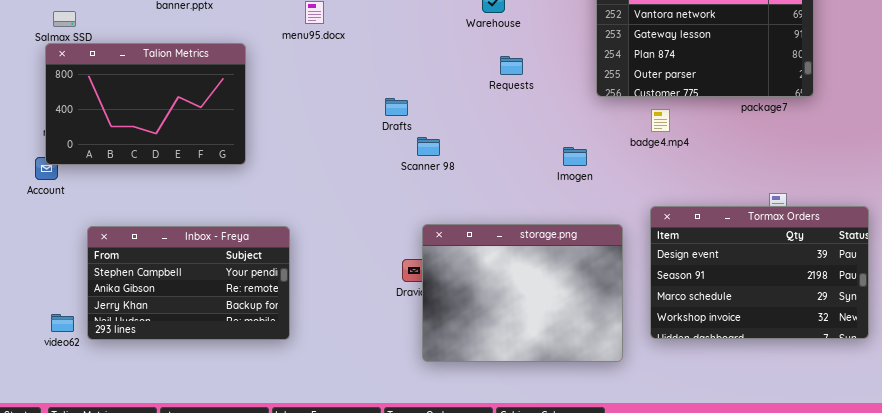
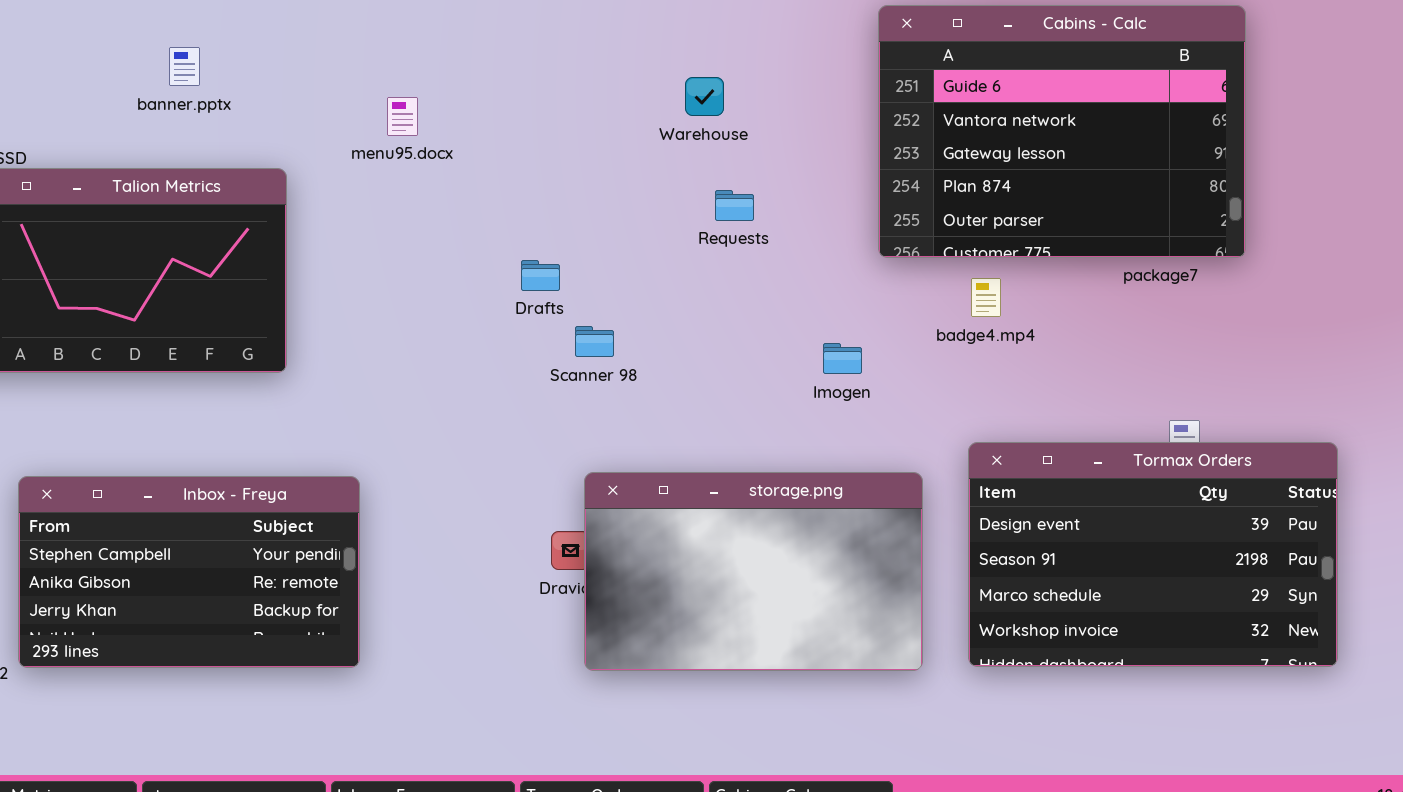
storage.png: [422,224,623,362] -> [584,472,923,671], resized

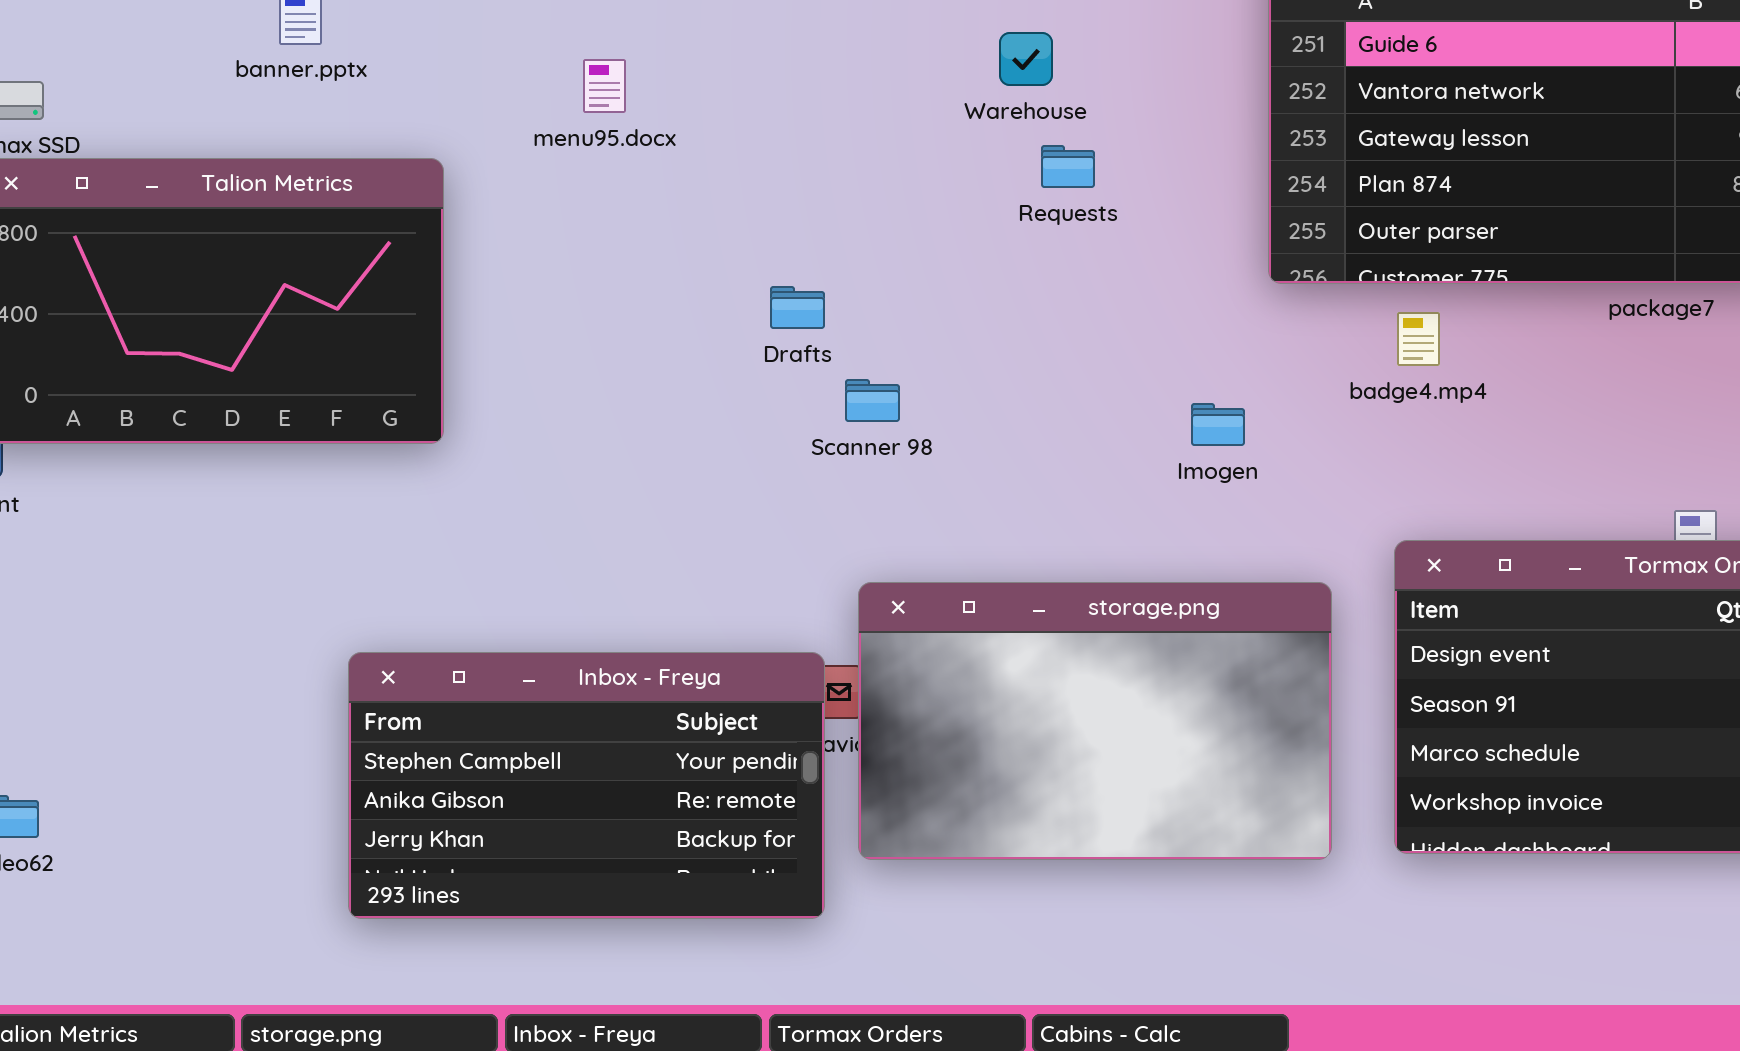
Requests: [715,190,754,221] -> [1041,145,1095,188], moved
Inbox - Freya: [18,476,360,668] -> [348,652,825,919], moved

